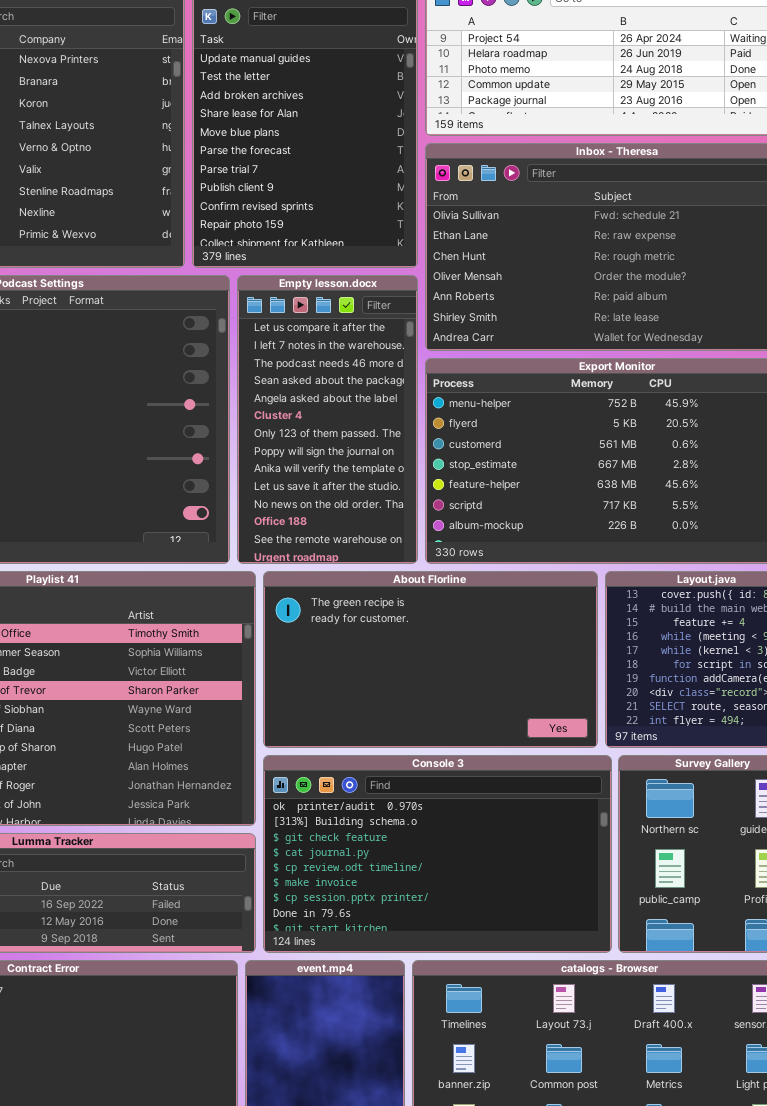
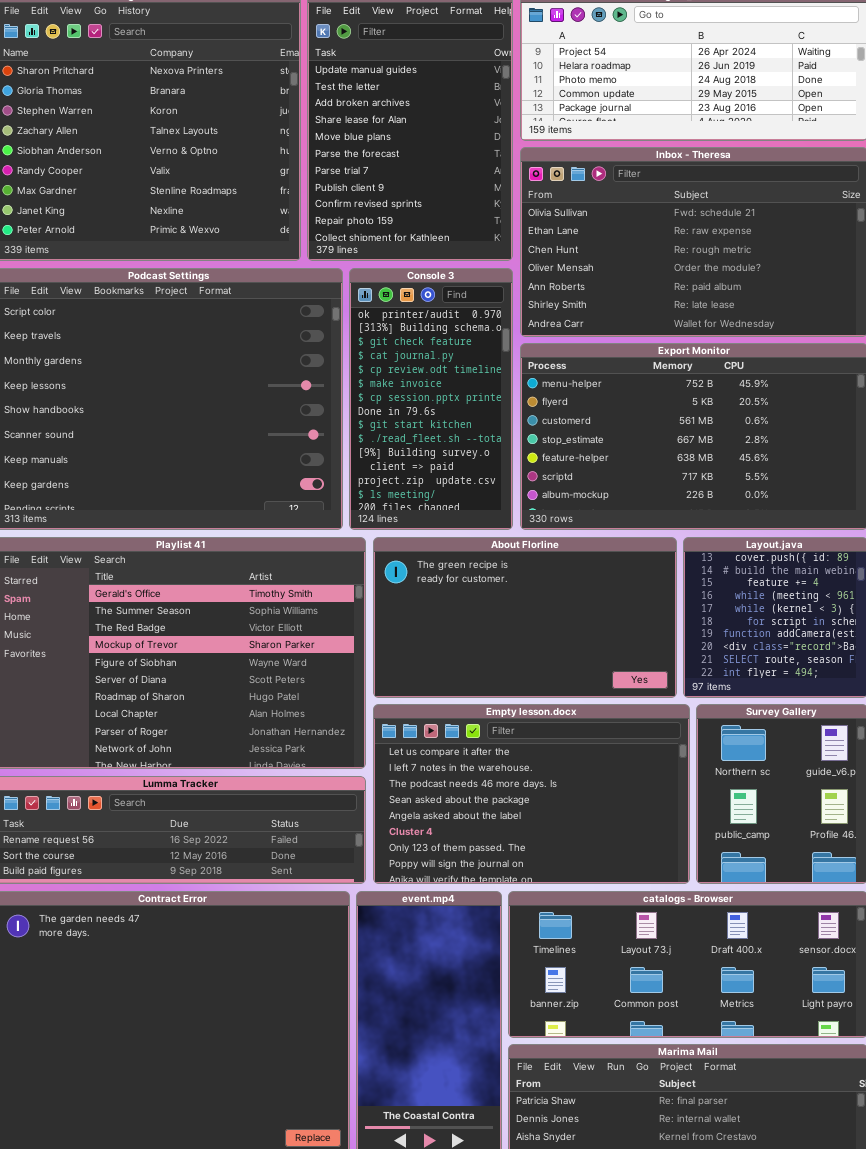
Empty lesson.docx: [237,275,418,564] -> [373,704,690,884], moved, resized
Console 3: [263,755,612,953] -> [349,268,513,530], moved, resized

